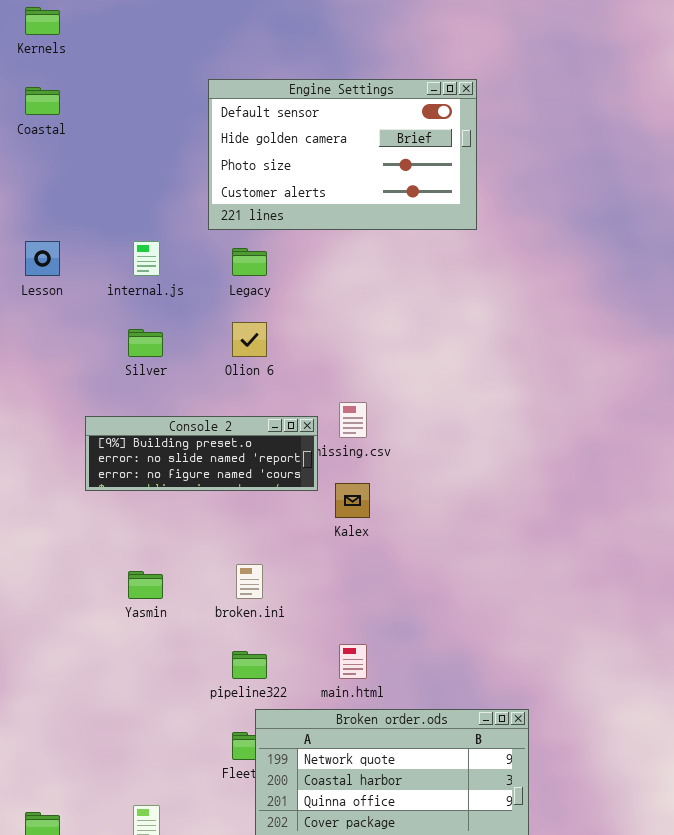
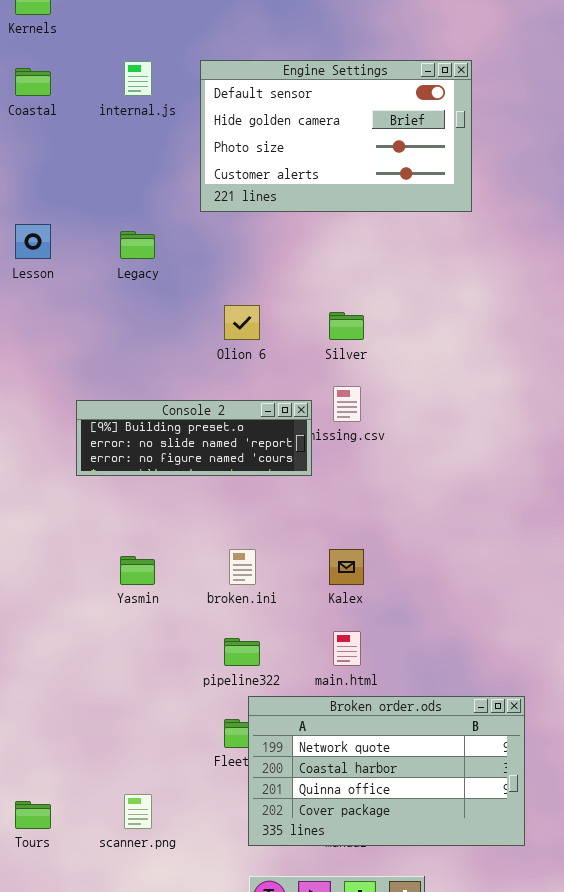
internal.js: [133,241,160,276] -> [124,61,152,96], moved
Legacy: [232,248,267,276] -> [120,231,155,259], moved
Silver: [128,329,163,357] -> [329,312,364,340], moved
Kalex: [335,483,370,518] -> [329,549,364,585], moved

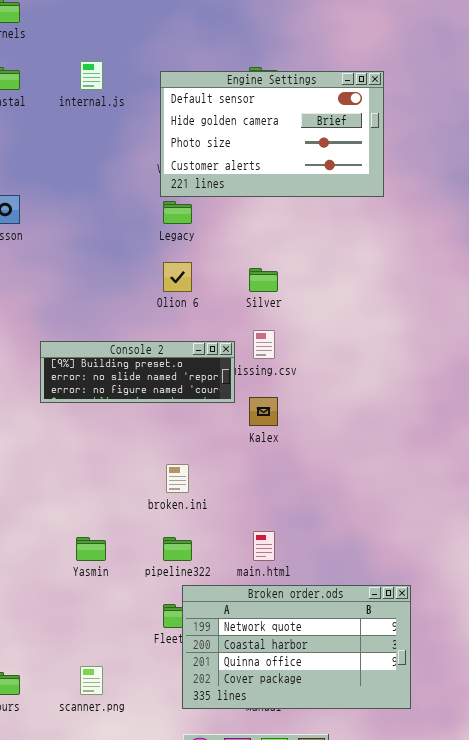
Engine Settings: [200,60,472,212] -> [160,71,384,197], moved
Legacy: [120,231,155,259] -> [163,201,192,224], moved
Kalex: [329,549,364,585] -> [249,397,278,426], moved
Yasmin: [120,556,155,585] -> [76,537,106,561], moved

